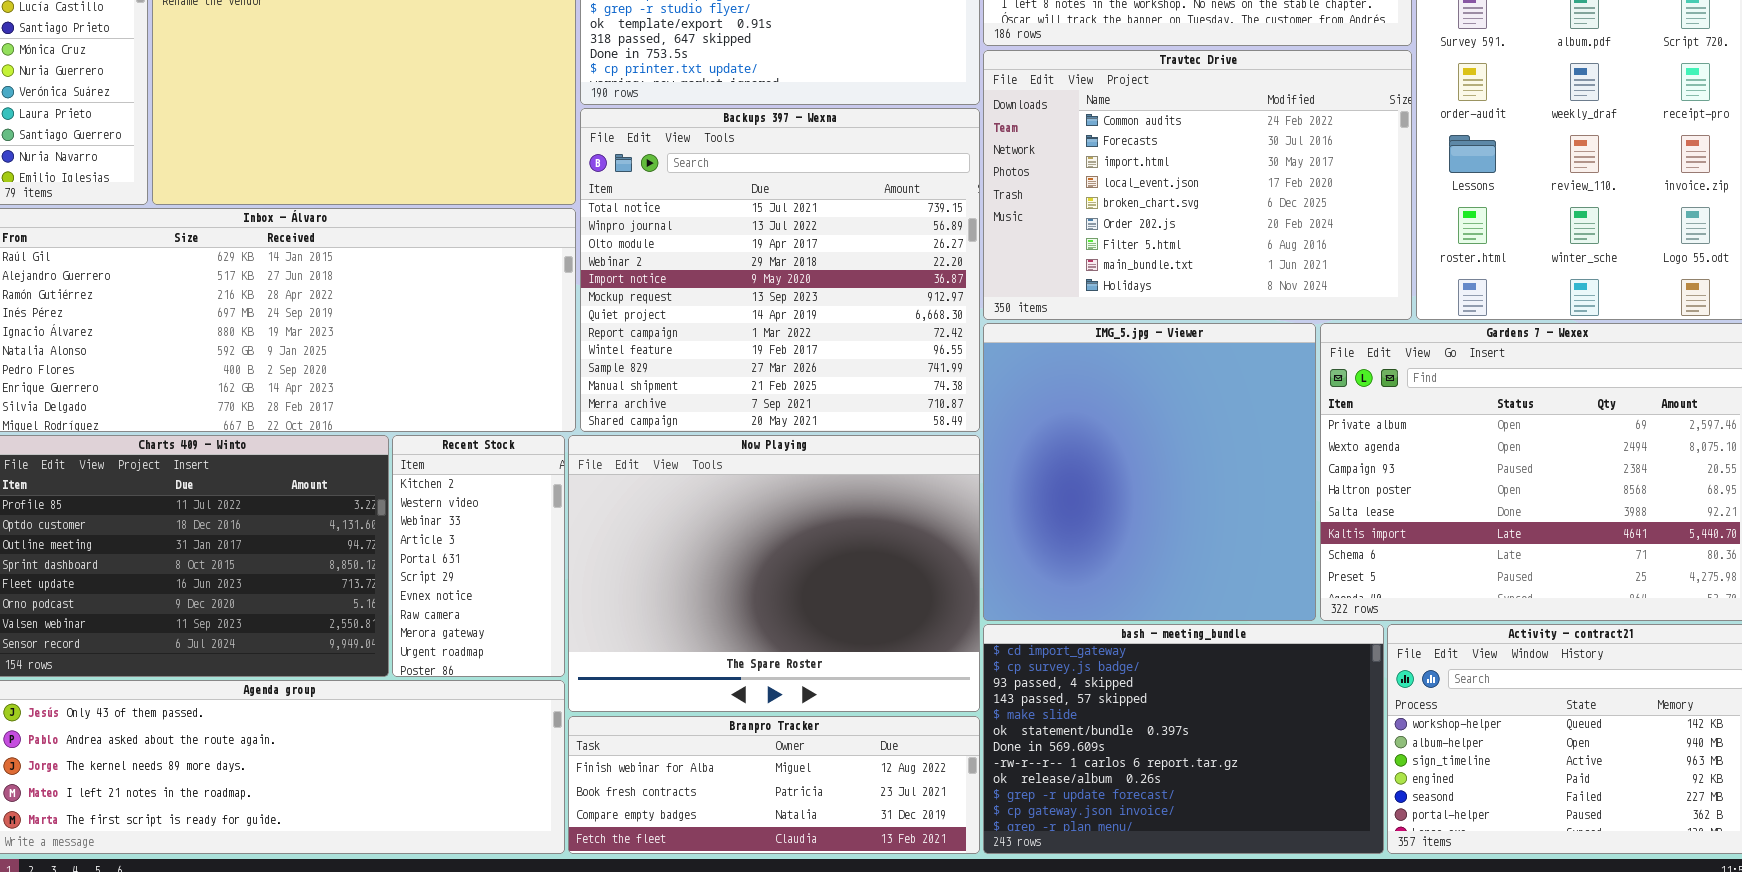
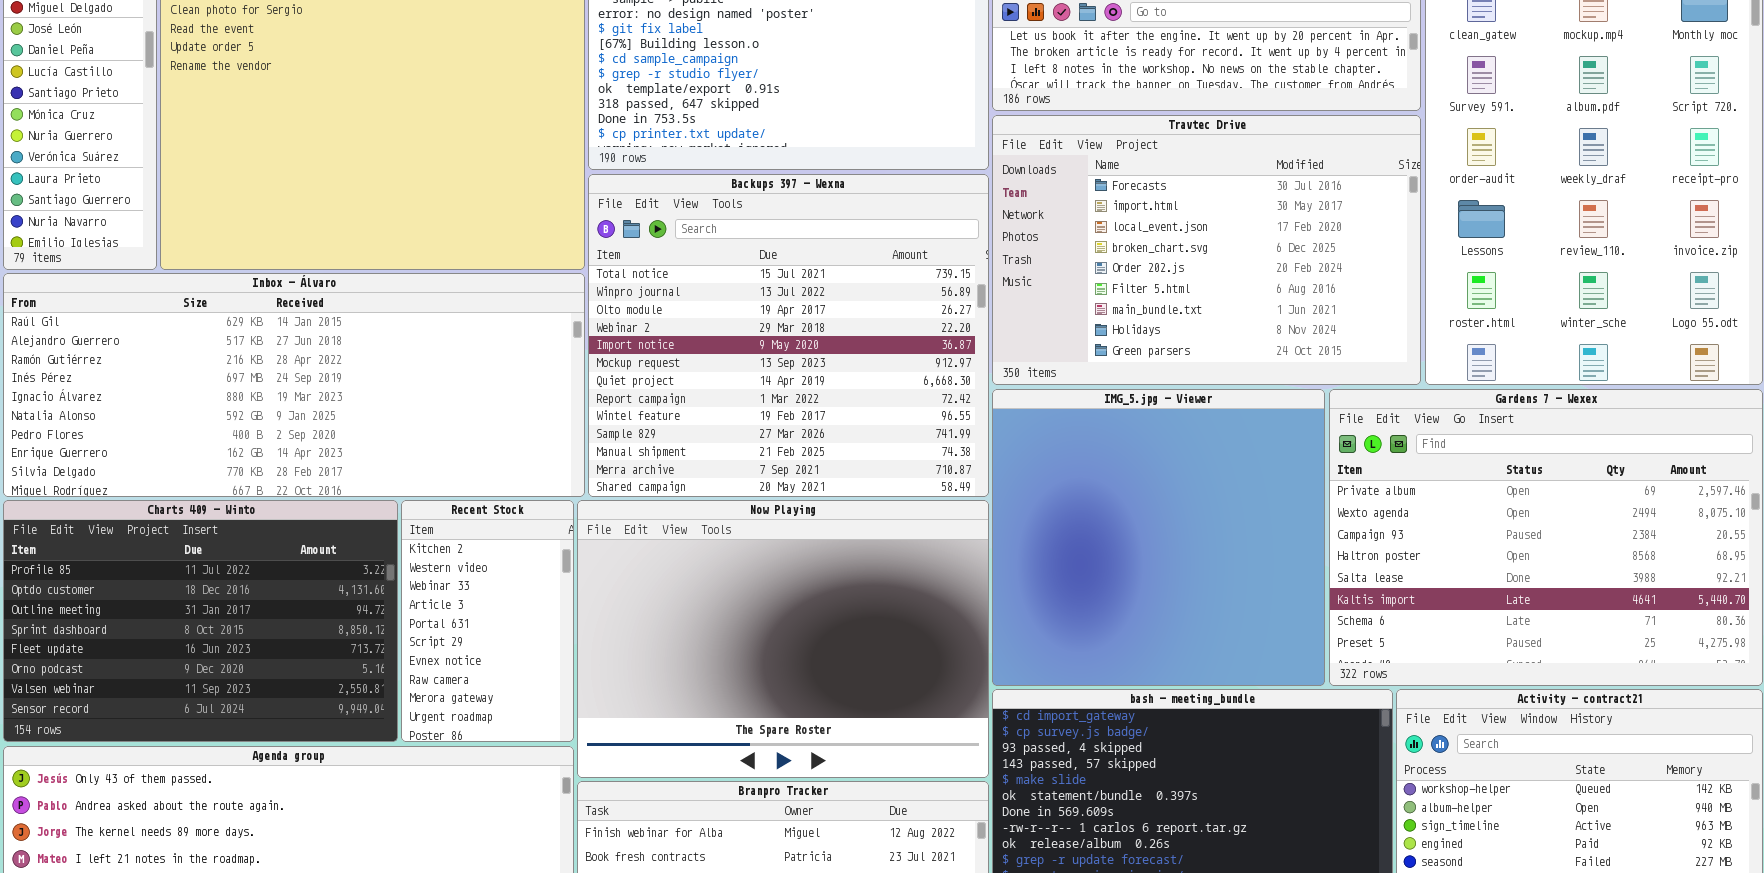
Travtec Drive: [983,50,1412,320] -> [992,115,1421,385], scrolled down 1 row

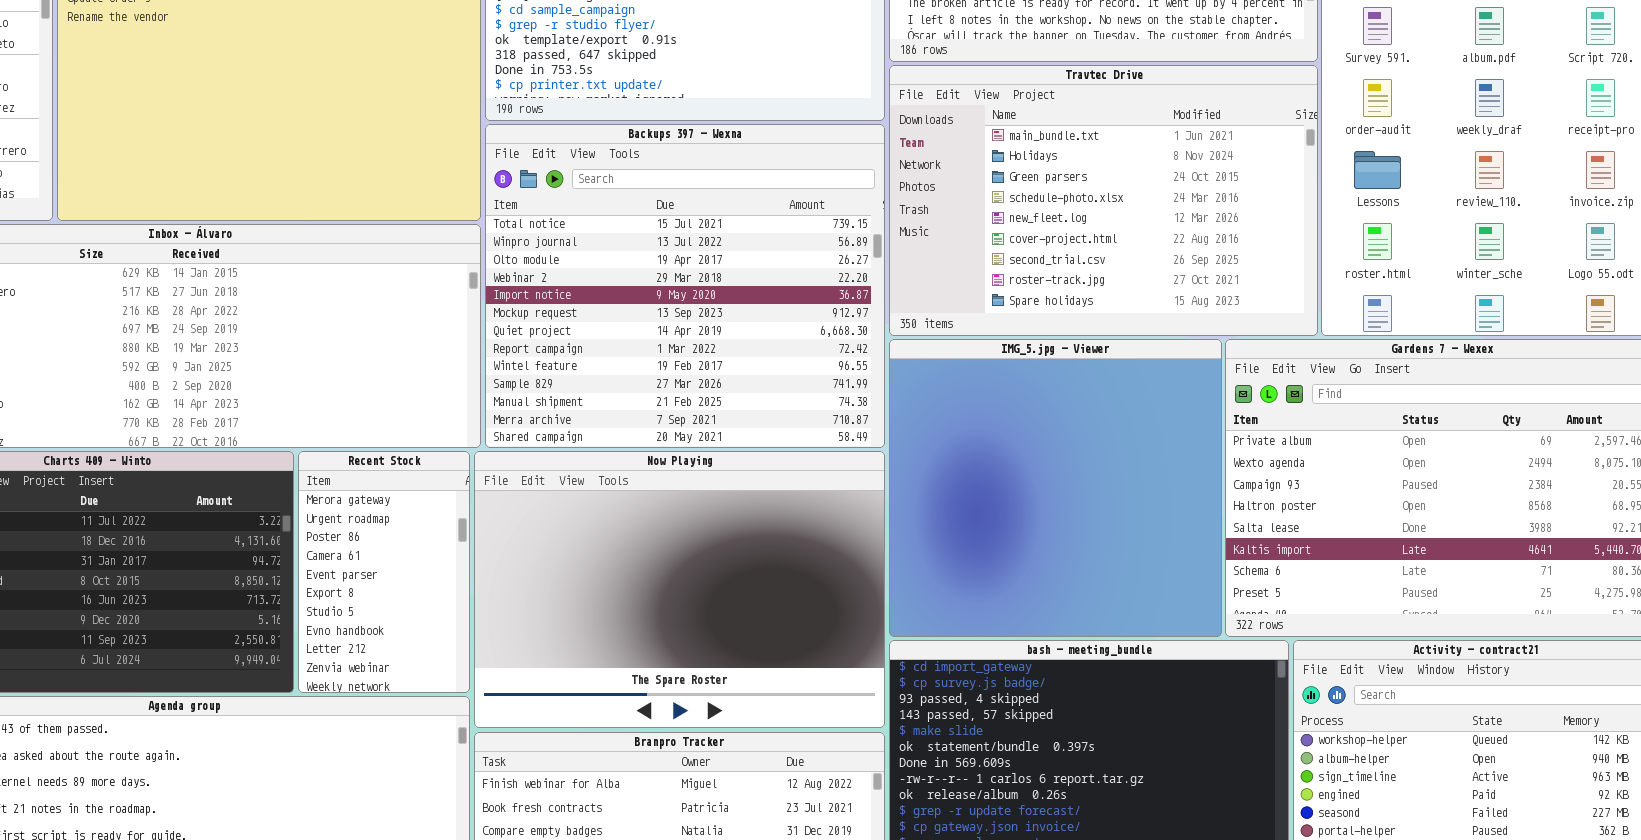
Travtec Drive: [992,115,1421,385] -> [889,65,1318,336], scrolled down 6 rows
Recent Stock: [401,500,574,742] -> [298,451,470,693], scrolled down 8 rows

